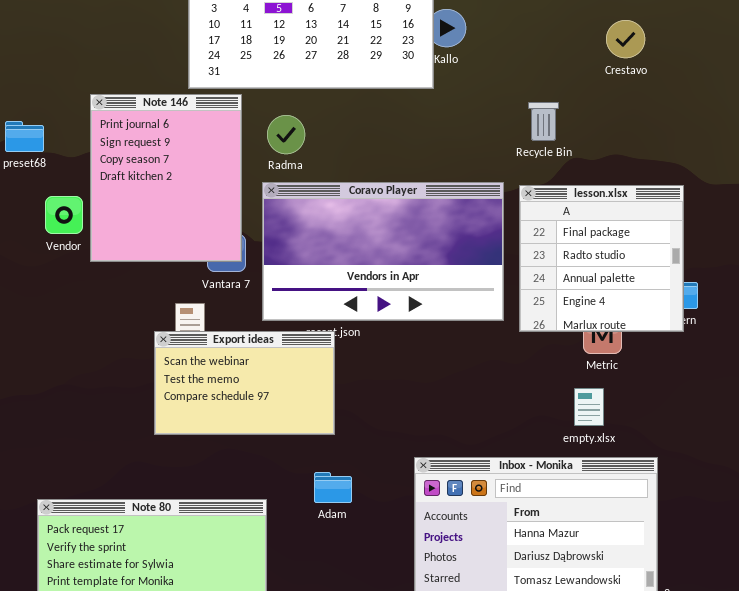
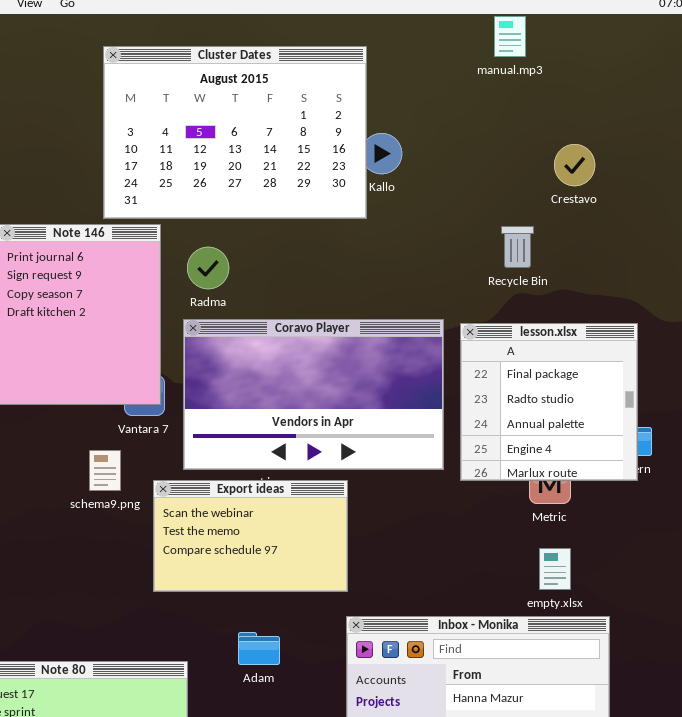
Recycle Bin: [528,102,559,141] -> [501,226,534,268], moved
Export ideas: [154,331,335,435] -> [153,480,348,592], moved
empty.xlsx: [574,388,604,426] -> [539,548,571,590], moved

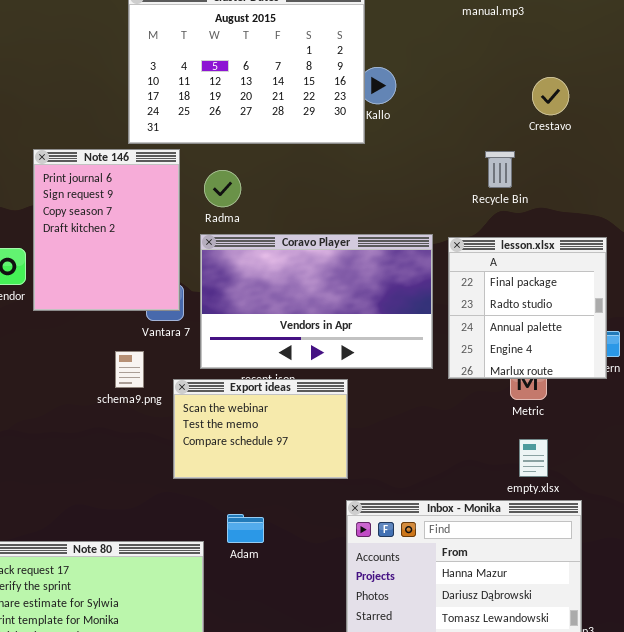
Adam: [238,632,280,665] -> [227,514,264,543], moved

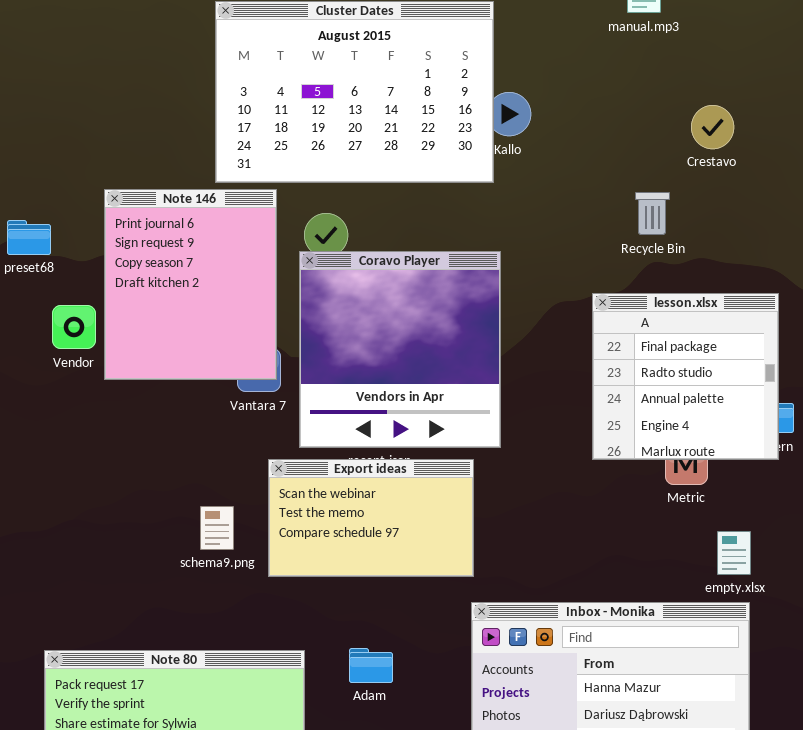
Coravo Player: [200,234,433,369] -> [299,251,501,448], resized
schema9.png: [115,351,144,388] -> [200,506,234,550], moved
empty.xlsx: [519,439,548,477] -> [717,531,751,575], moved
Adam: [227,514,264,543] -> [349,648,393,683], moved

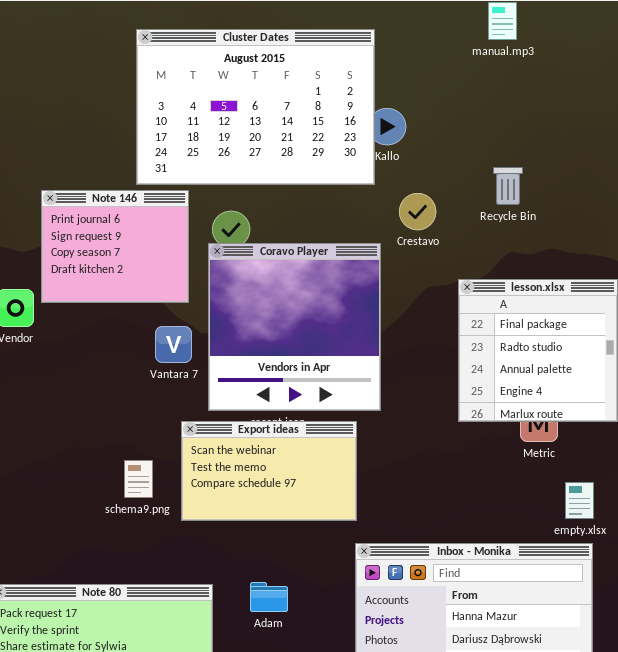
Crestavo: [691,105,734,149] -> [399,193,436,230], moved
Note 146: [104,189,277,380] -> [41,190,189,303], resized
Recycle Bin: [635,192,670,235] -> [493,167,523,205], moved

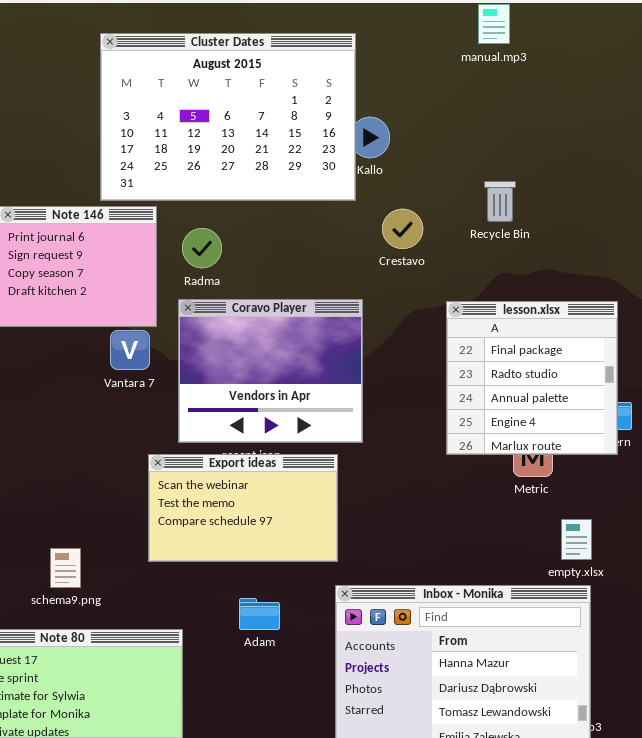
Coravo Player: [208,243,381,411] -> [178,299,363,443], resized
Vantara 7: [155,326,192,363] -> [110,330,150,370], moved
schema9.png: [124,460,153,498] -> [50,548,81,588], moved
Adam: [250,582,288,612] -> [239,598,280,630], moved

